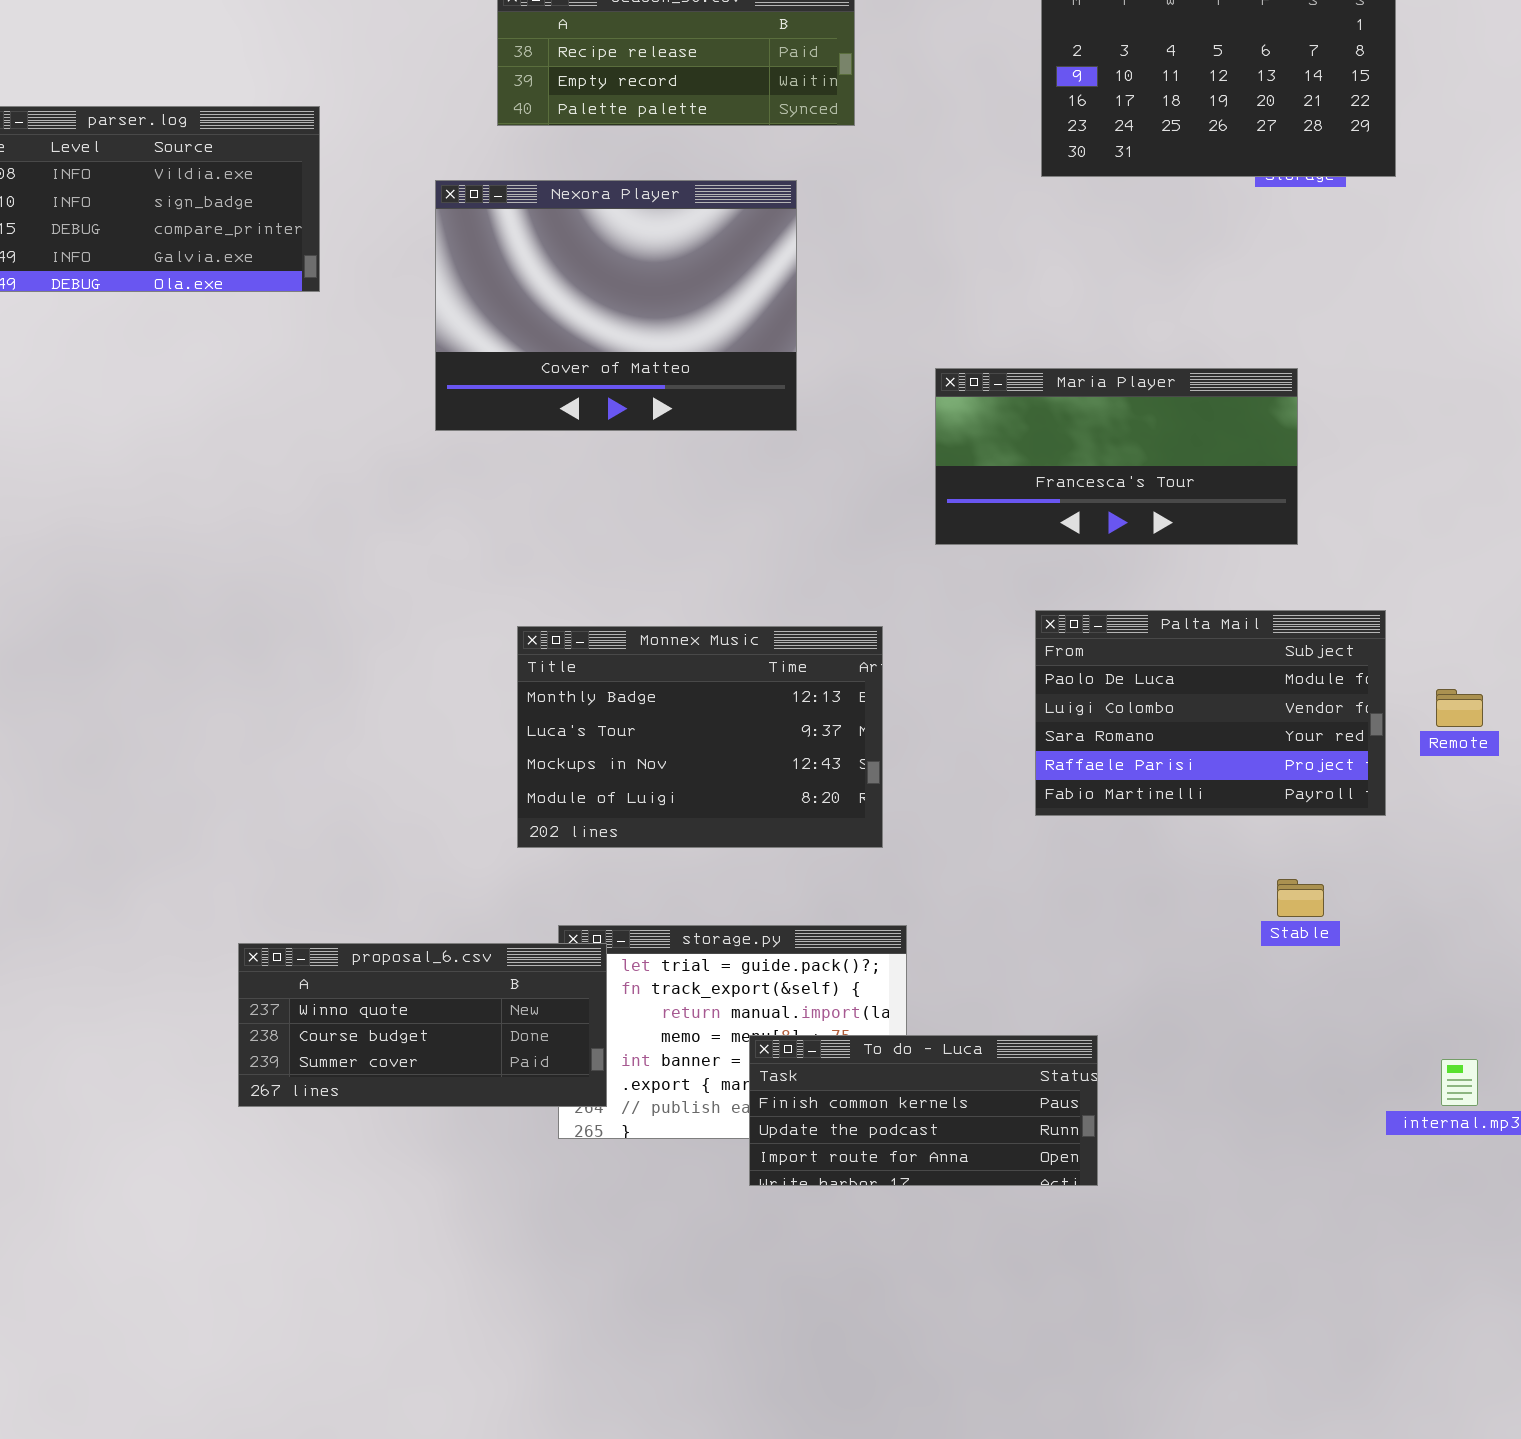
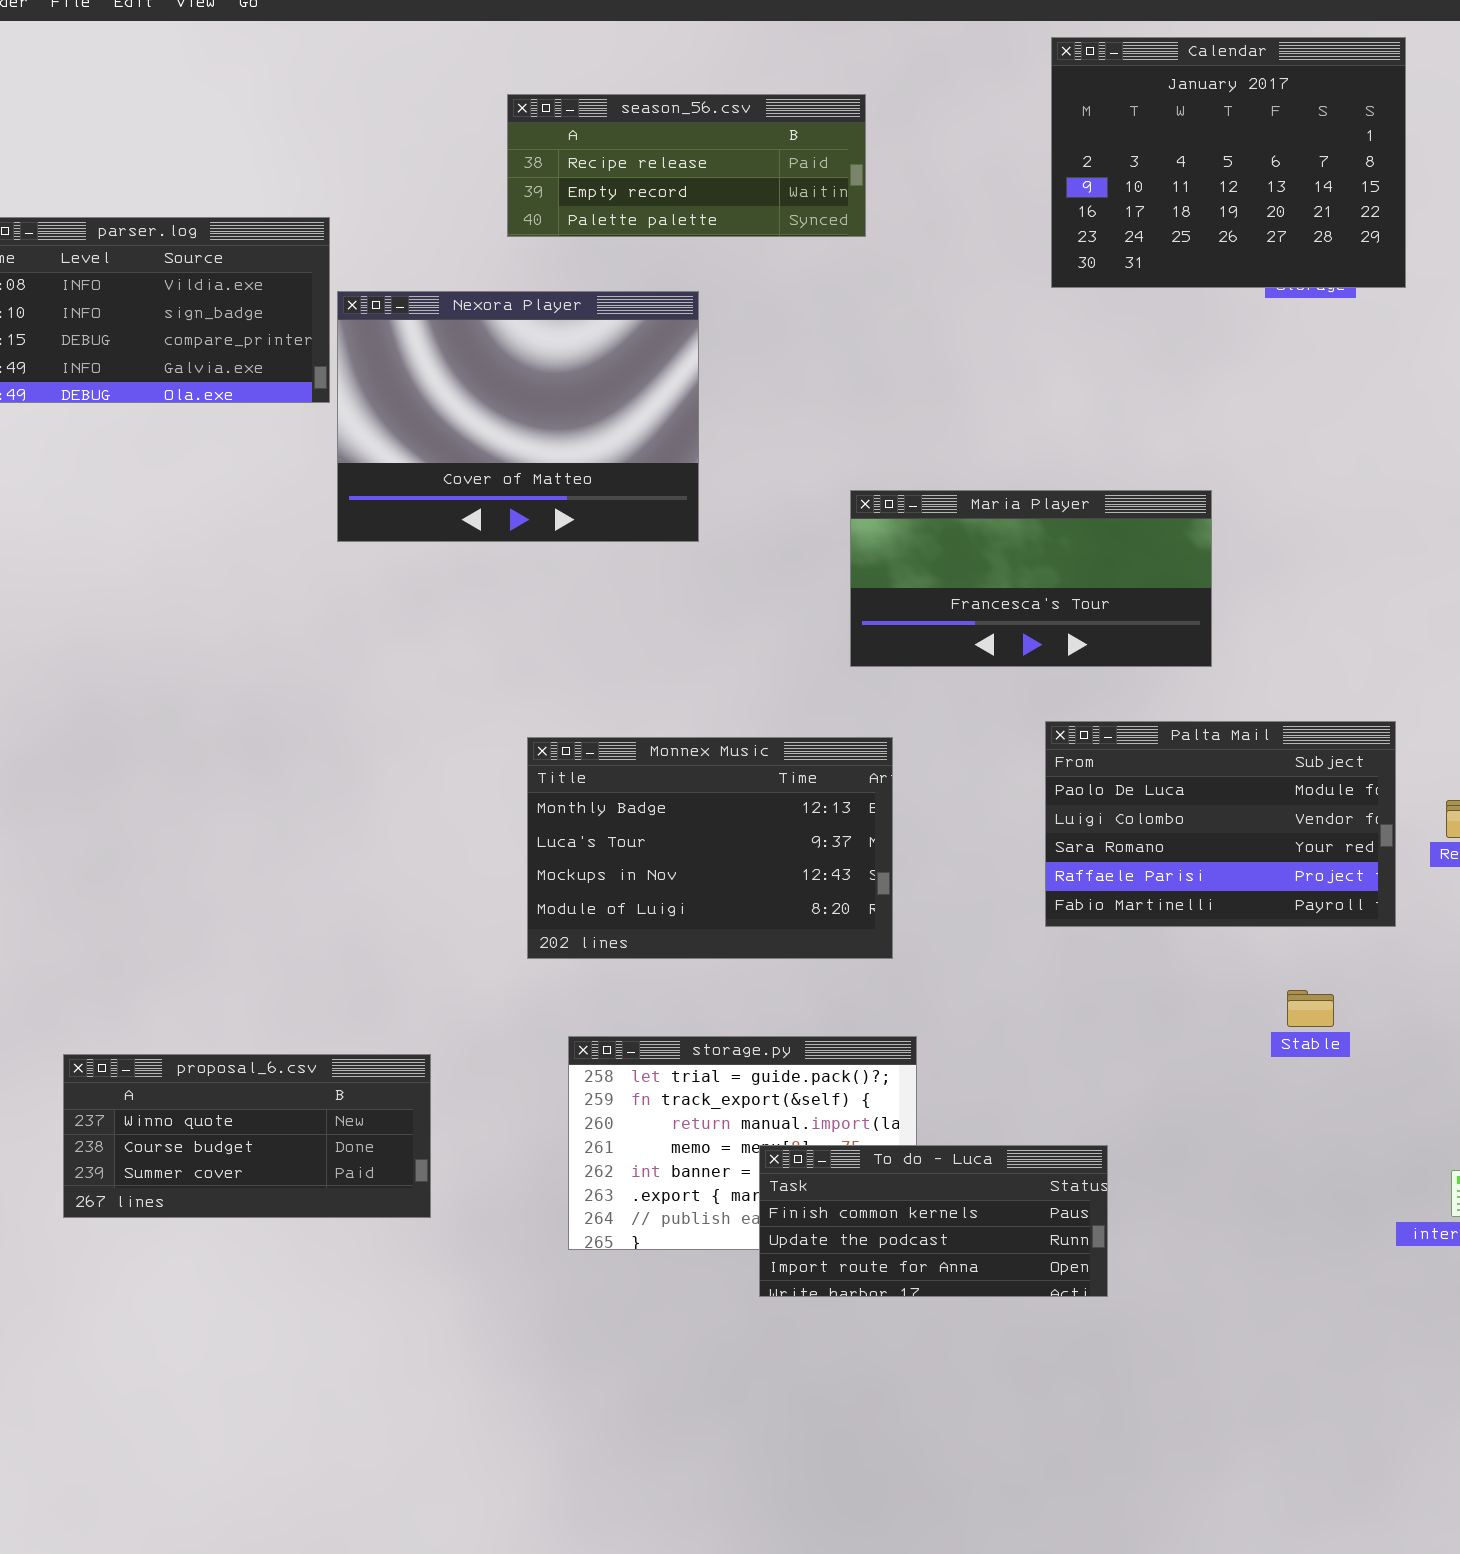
Nexora Player: [435,180,797,431] -> [337,291,699,542], moved
Maria Player: [935,368,1298,545] -> [850,490,1212,667], moved
proposal_6.csv: [238,943,607,1107] -> [63,1054,431,1218], moved

